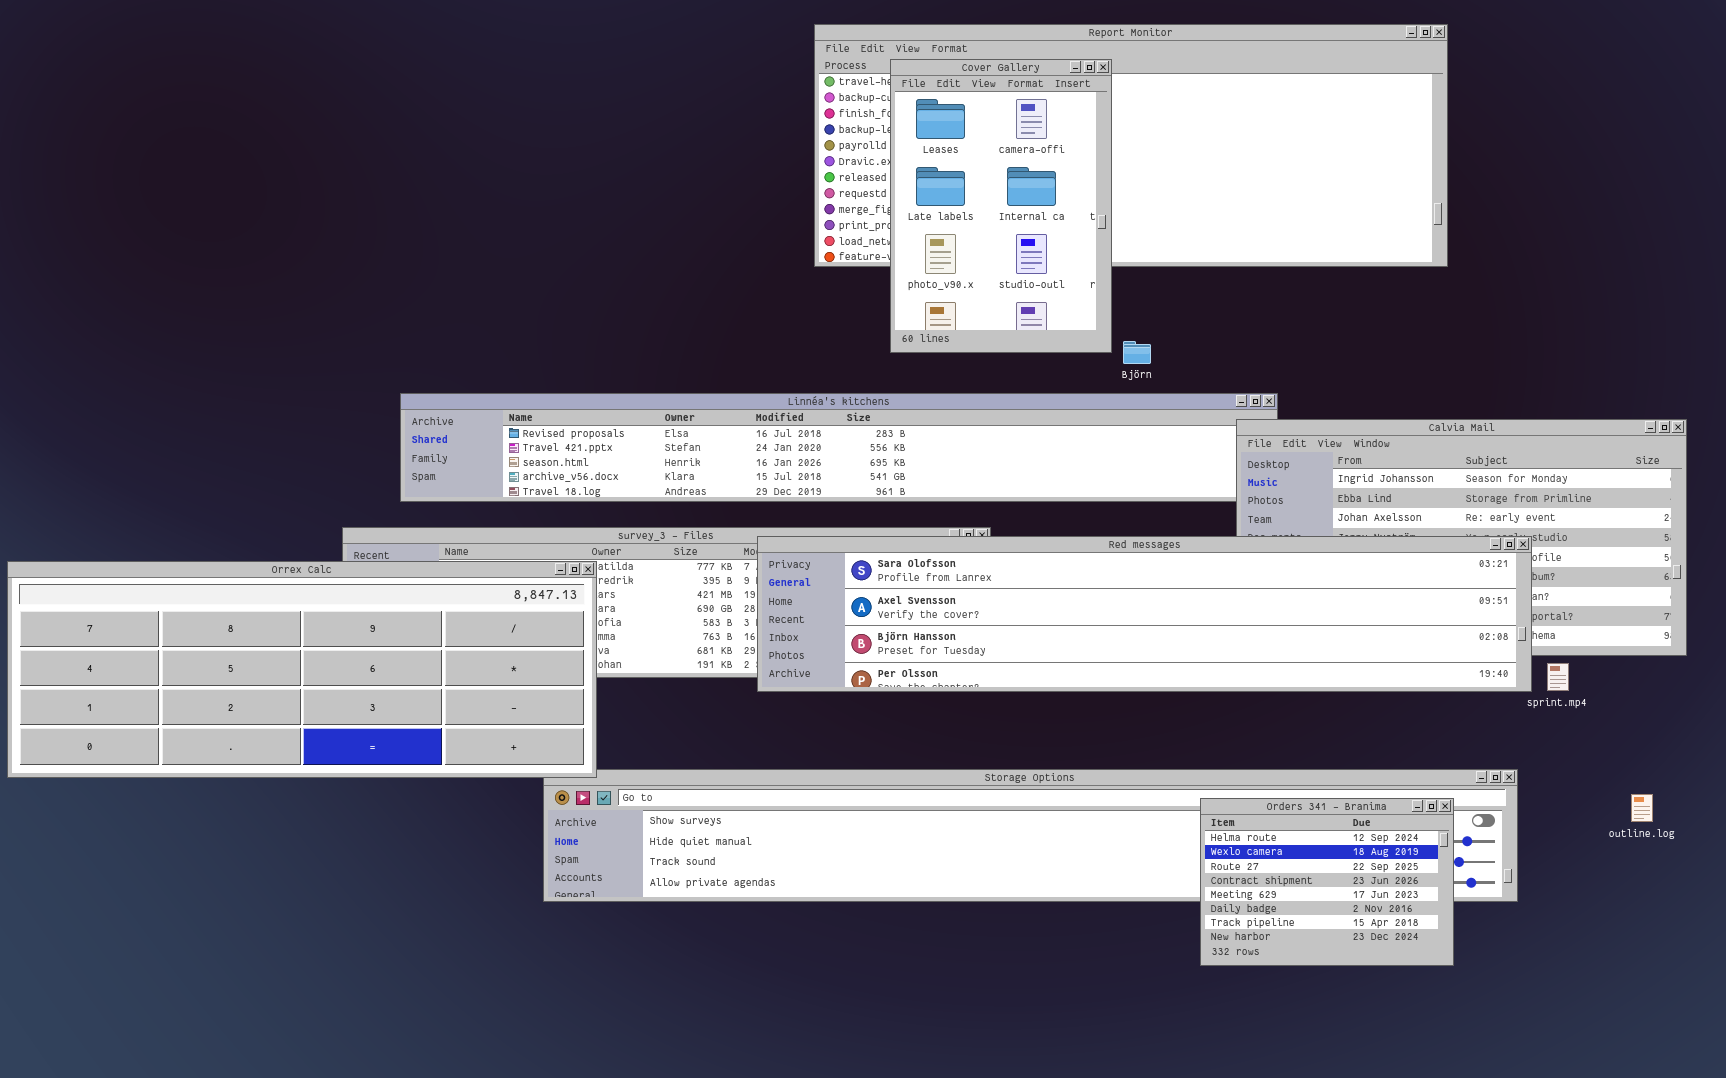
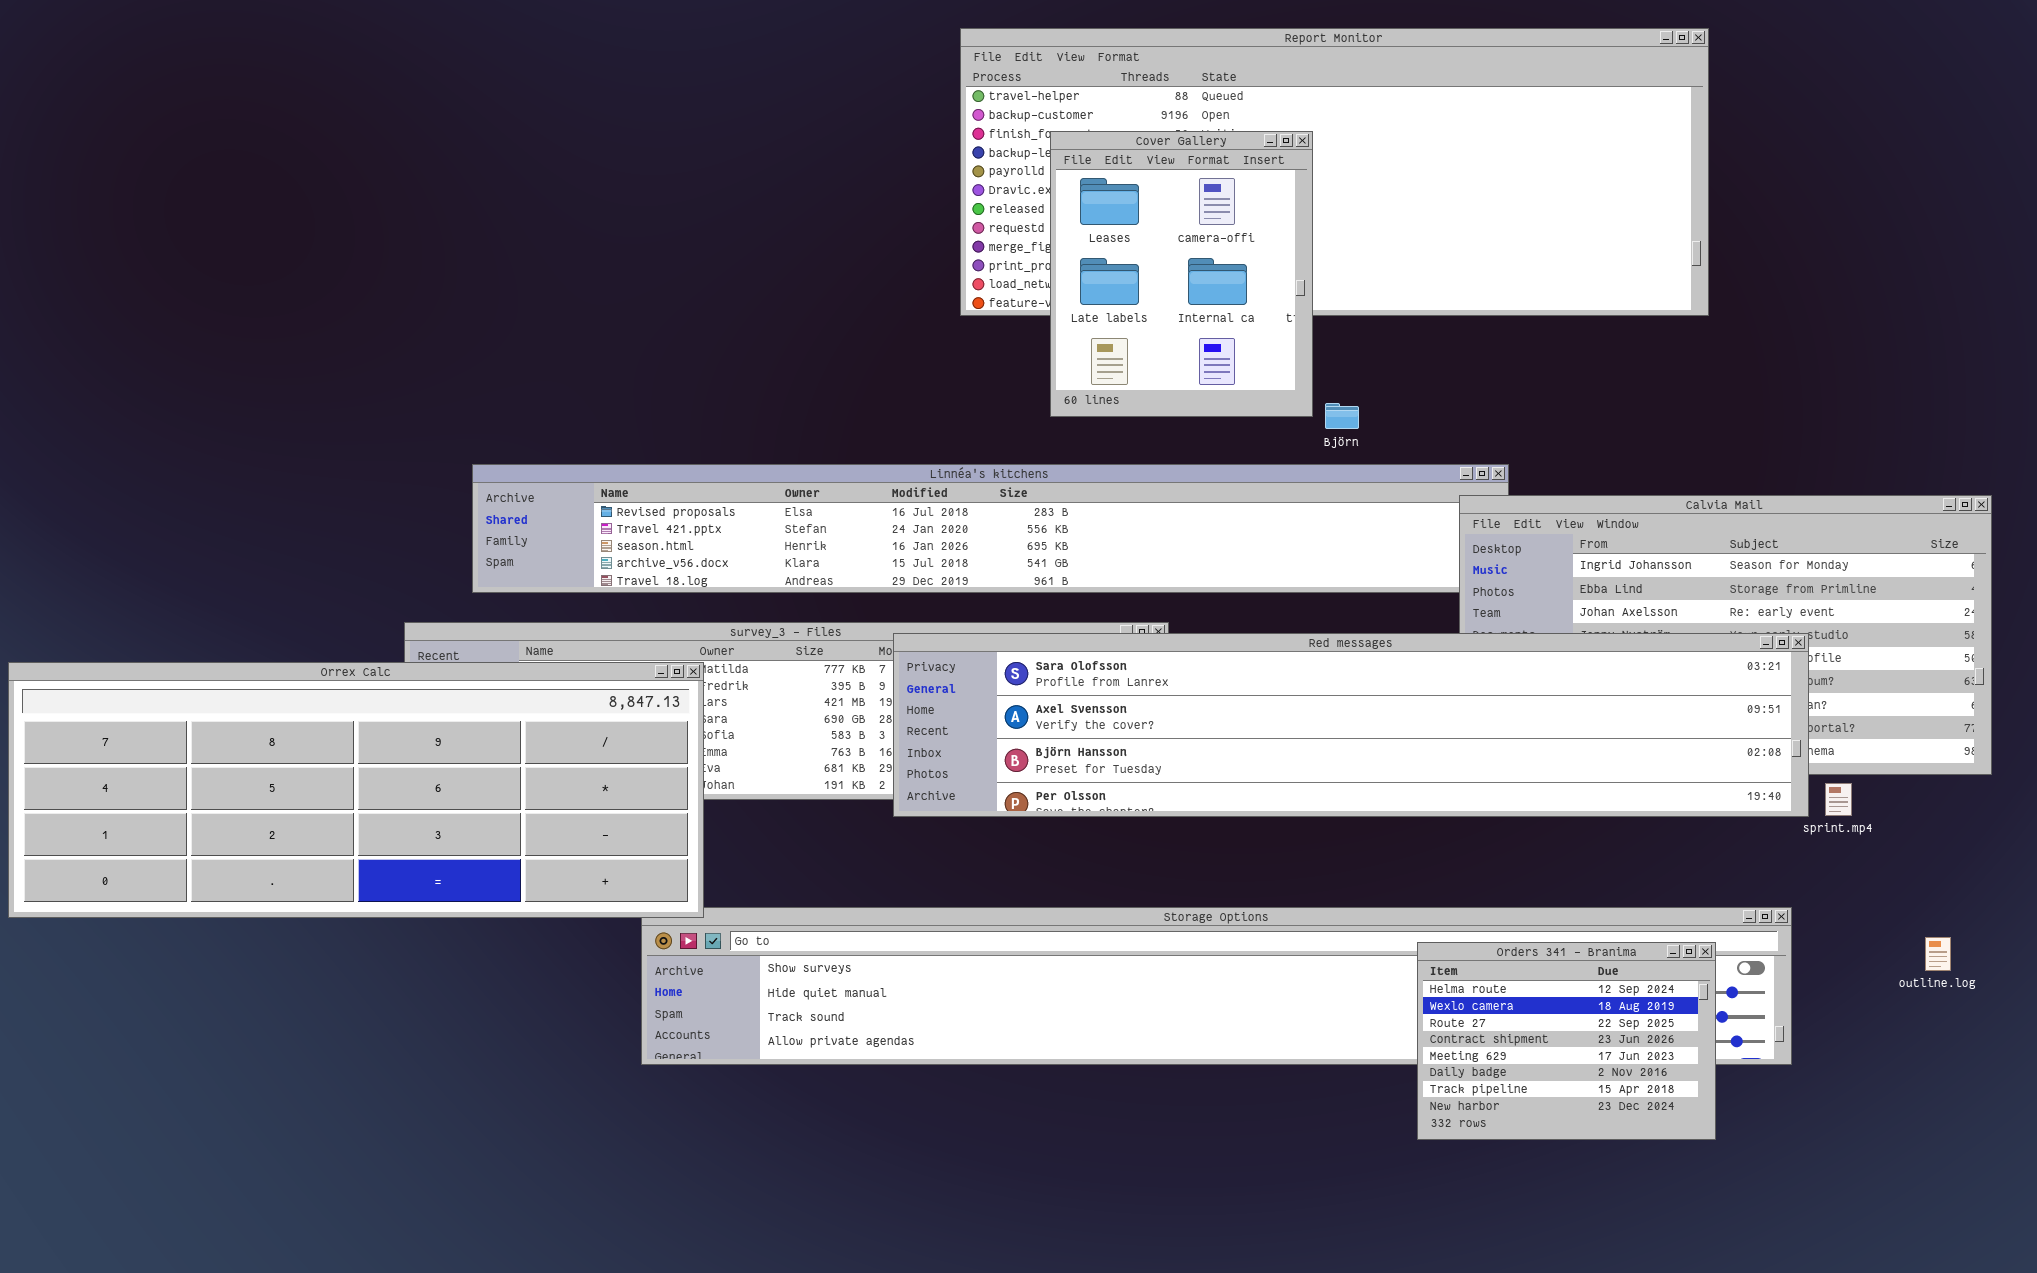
Cover Gallery: [890,59,1112,353] -> [1050,131,1313,417], resized

